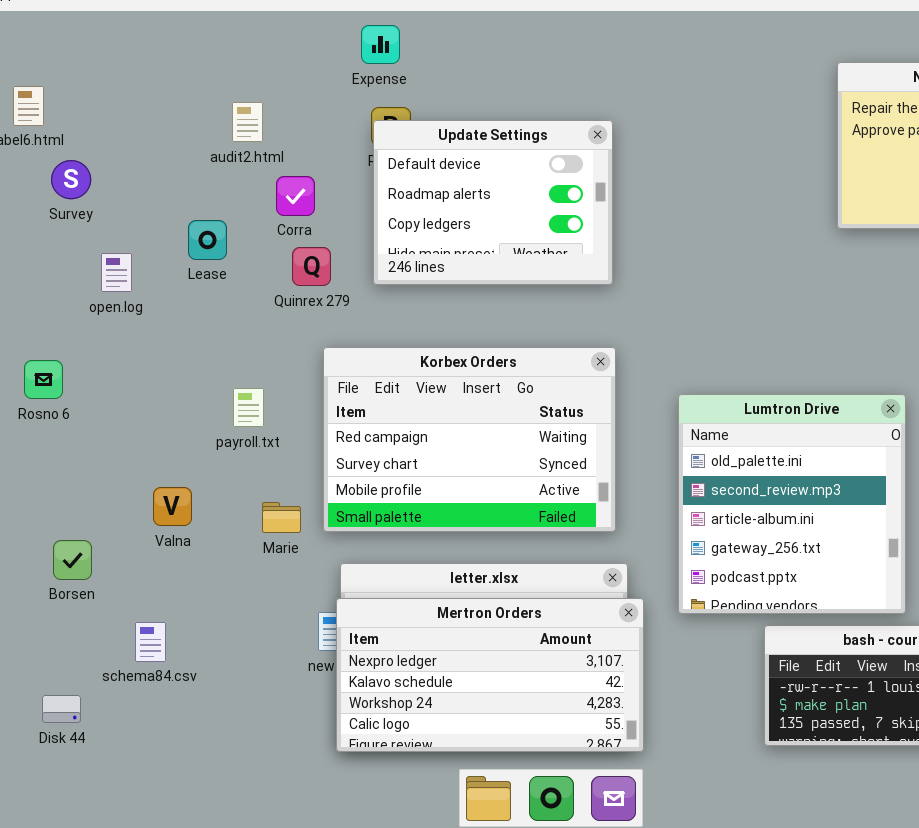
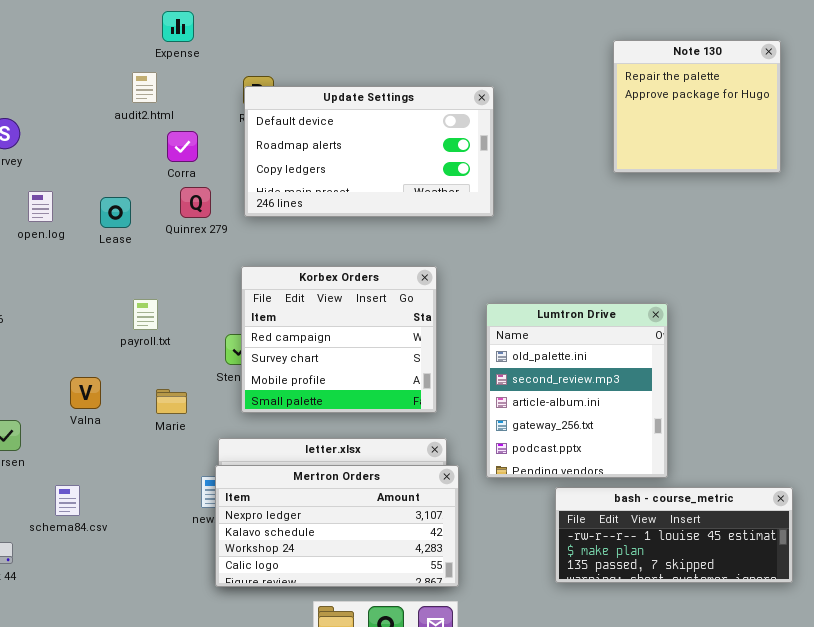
Expense: [361,25,400,64] -> [162,11,194,42], moved
Update Settings: [373,120,613,285] -> [244,86,494,217], resized
Lease: [188,220,227,260] -> [100,197,131,228], moved
Korbex Orders: [323,347,616,532] -> [241,266,437,413], resized

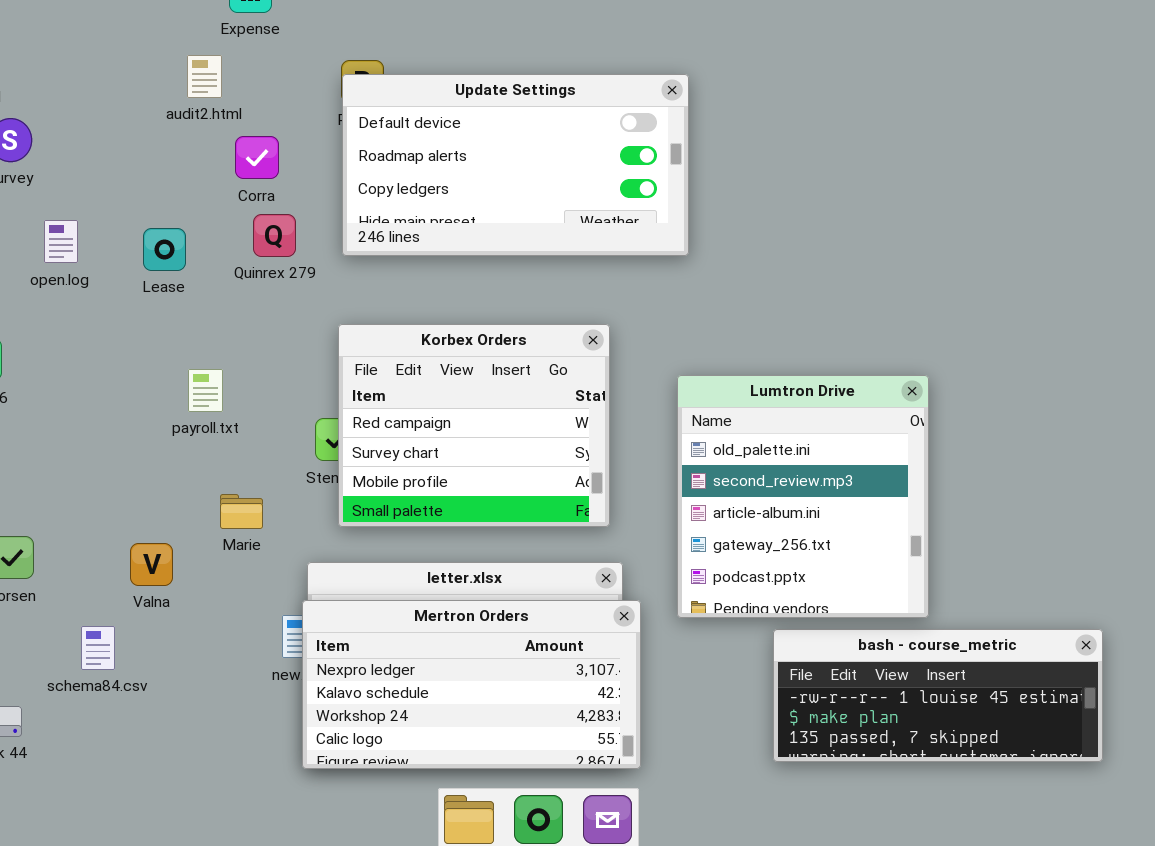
Note 130: [613,40,781,173] -> none, closed
Valna: [70,377,101,409] -> [130,543,173,586], moved

